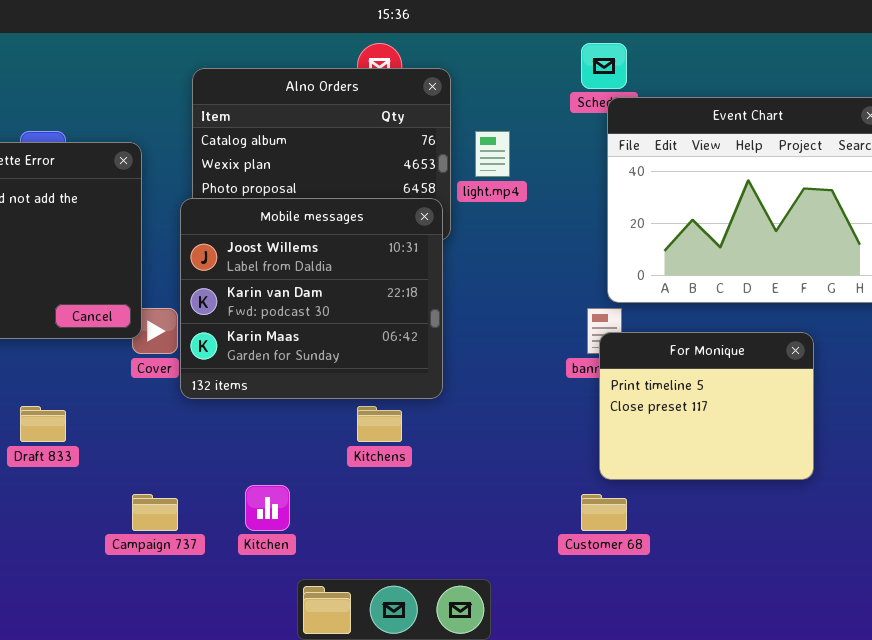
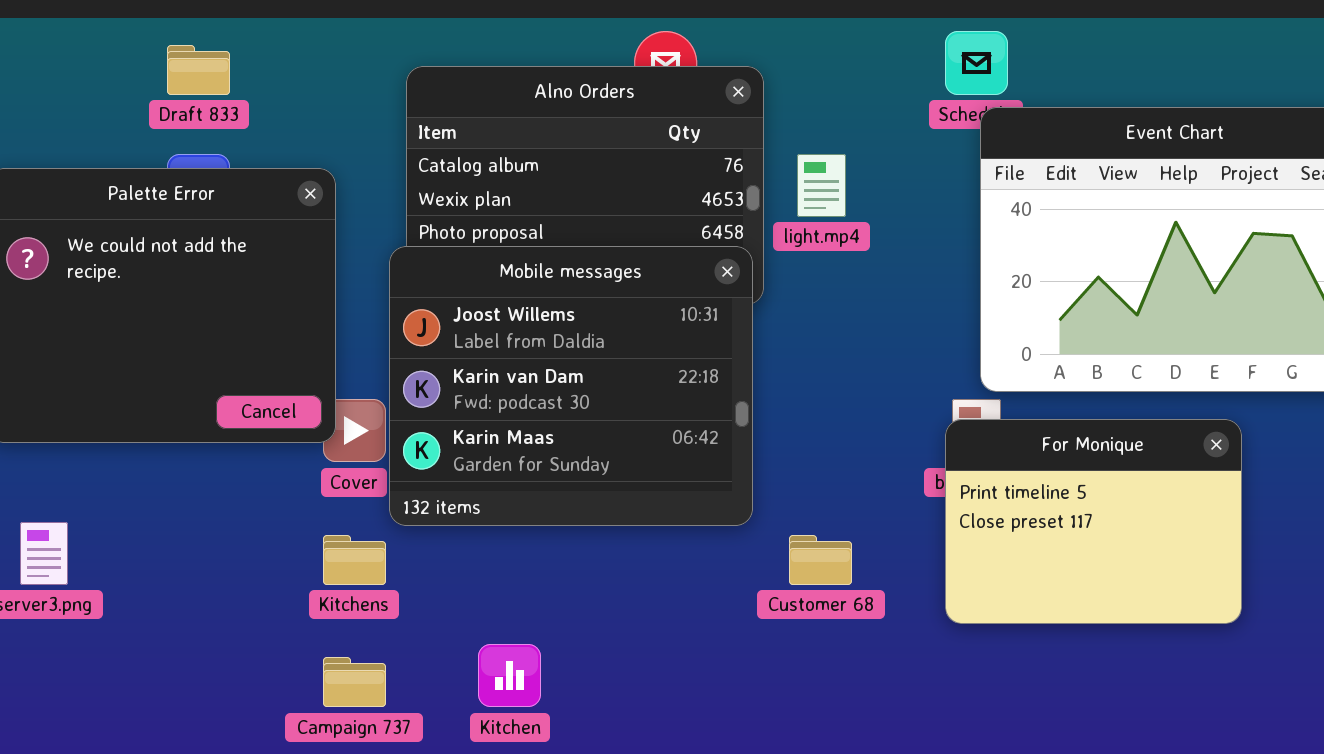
For Monique: [599,332,814,480] -> [945,419,1242,624], moved
Draft 833: [20,406,66,442] -> [167,45,230,95], moved
Kitchens: [357,406,402,442] -> [323,535,386,585], moved
Customer 68: [581,494,627,531] -> [789,535,852,585], moved

